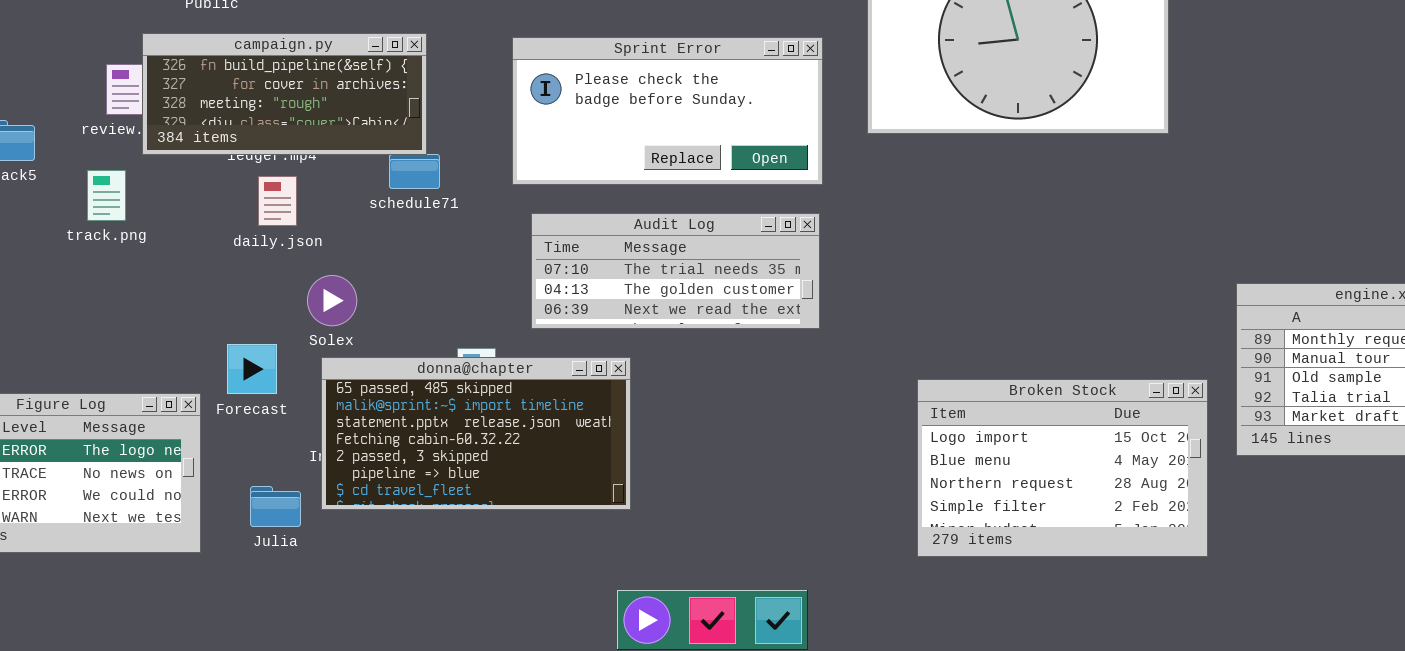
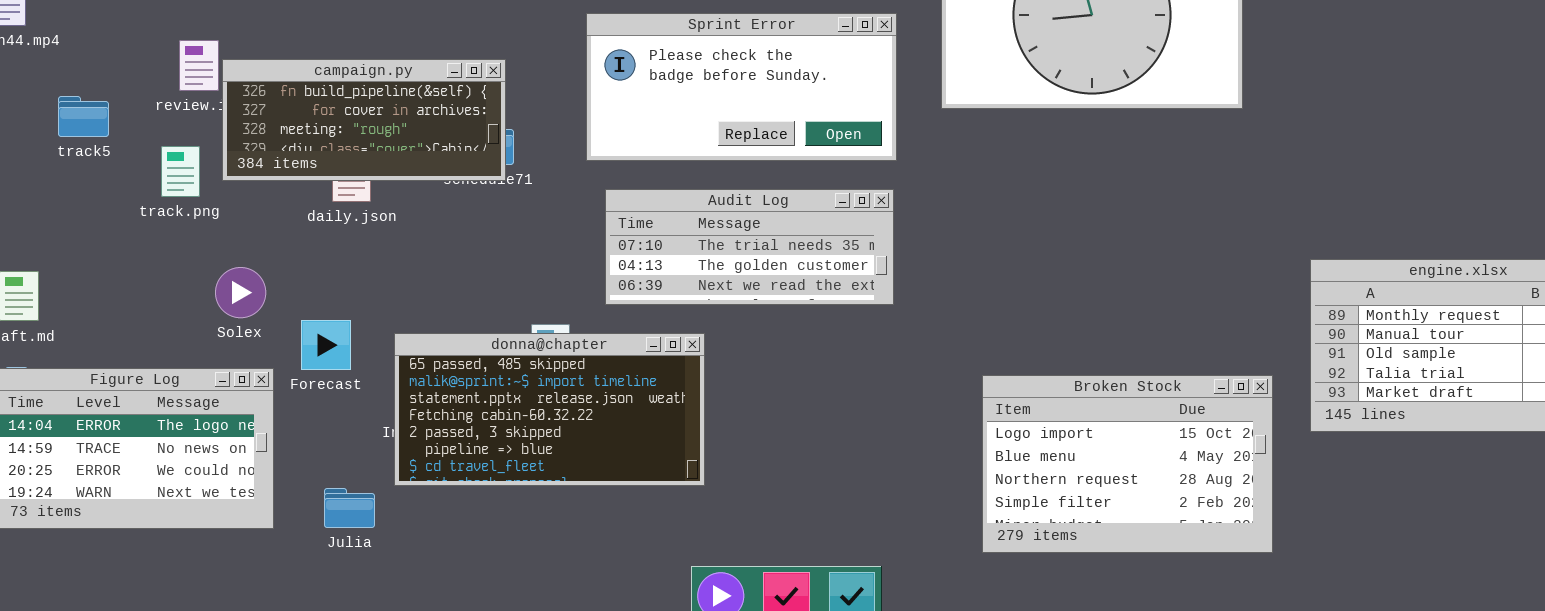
campaign.py: [142,33,427,155] -> [222,59,506,181], moved
Solex: [307,275,357,326] -> [215,267,266,318], moved
Broken Stock: [917,379,1208,557] -> [982,375,1273,553], moved
Julia: [250,486,301,527] -> [324,488,375,528], moved

